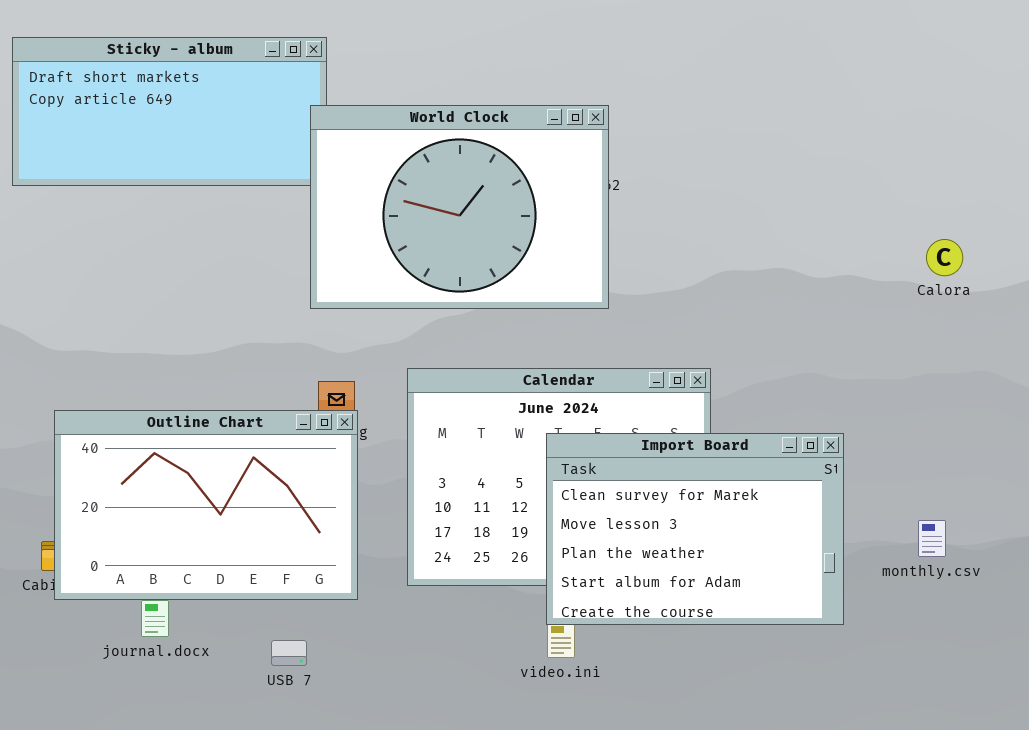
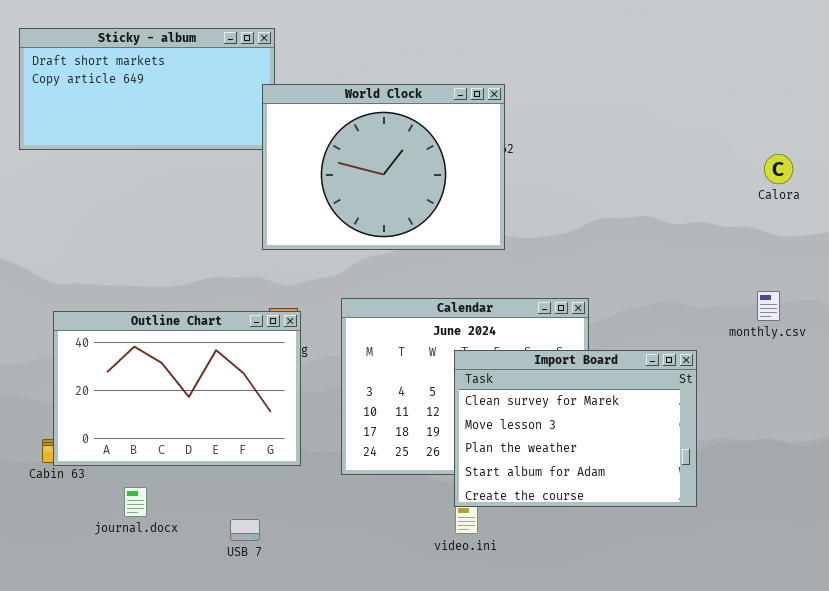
Calora: [926,239,963,276] -> [764,154,793,184], moved
Outline Chart: [54,410,358,600] -> [53,311,301,466], moved
monthly.csv: [918,520,946,557] -> [757,291,780,321], moved

